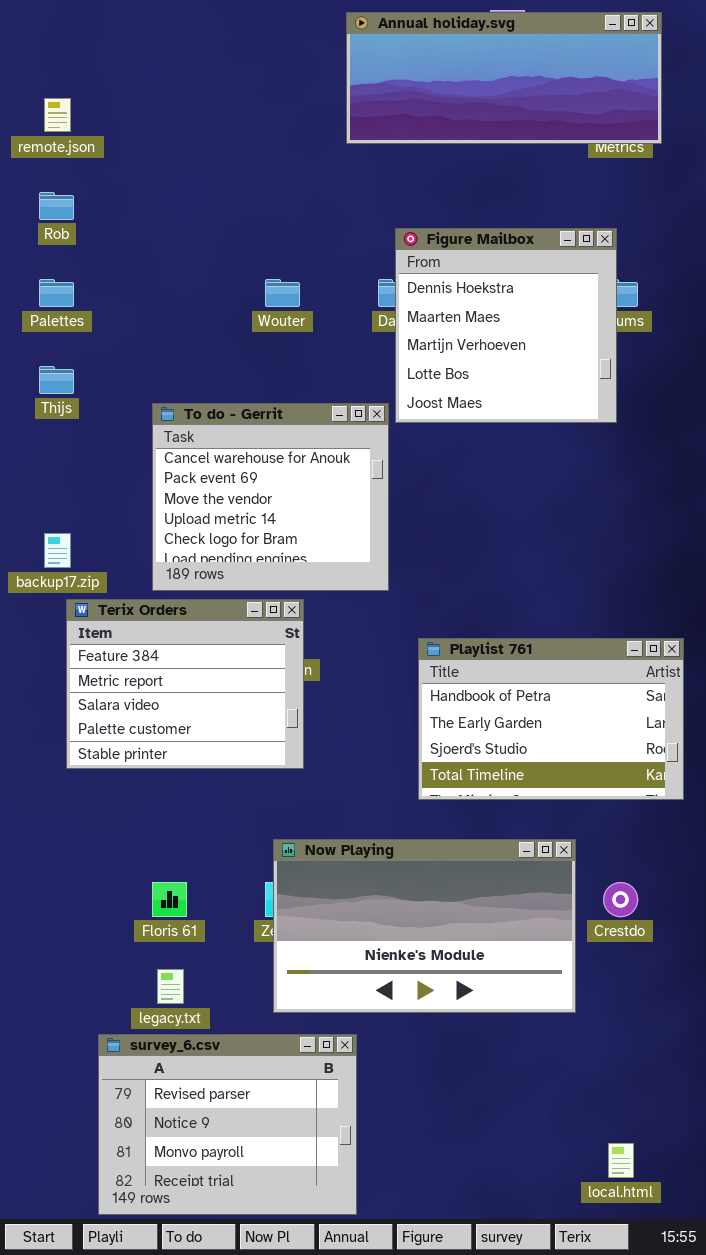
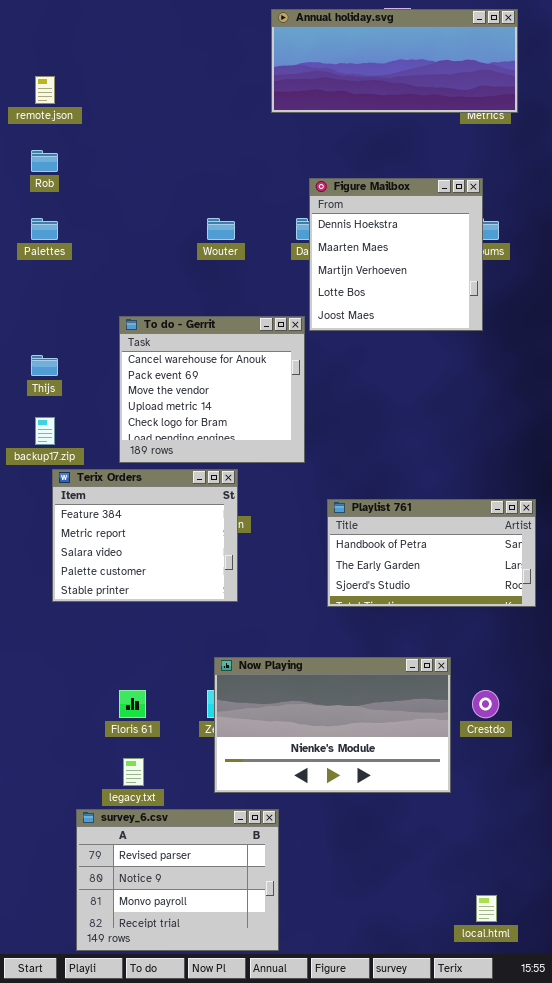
Thijs: [39,366,74,394] -> [31,355,58,376], moved
Playlist 761: [418,638,684,800] -> [327,499,536,607], resized

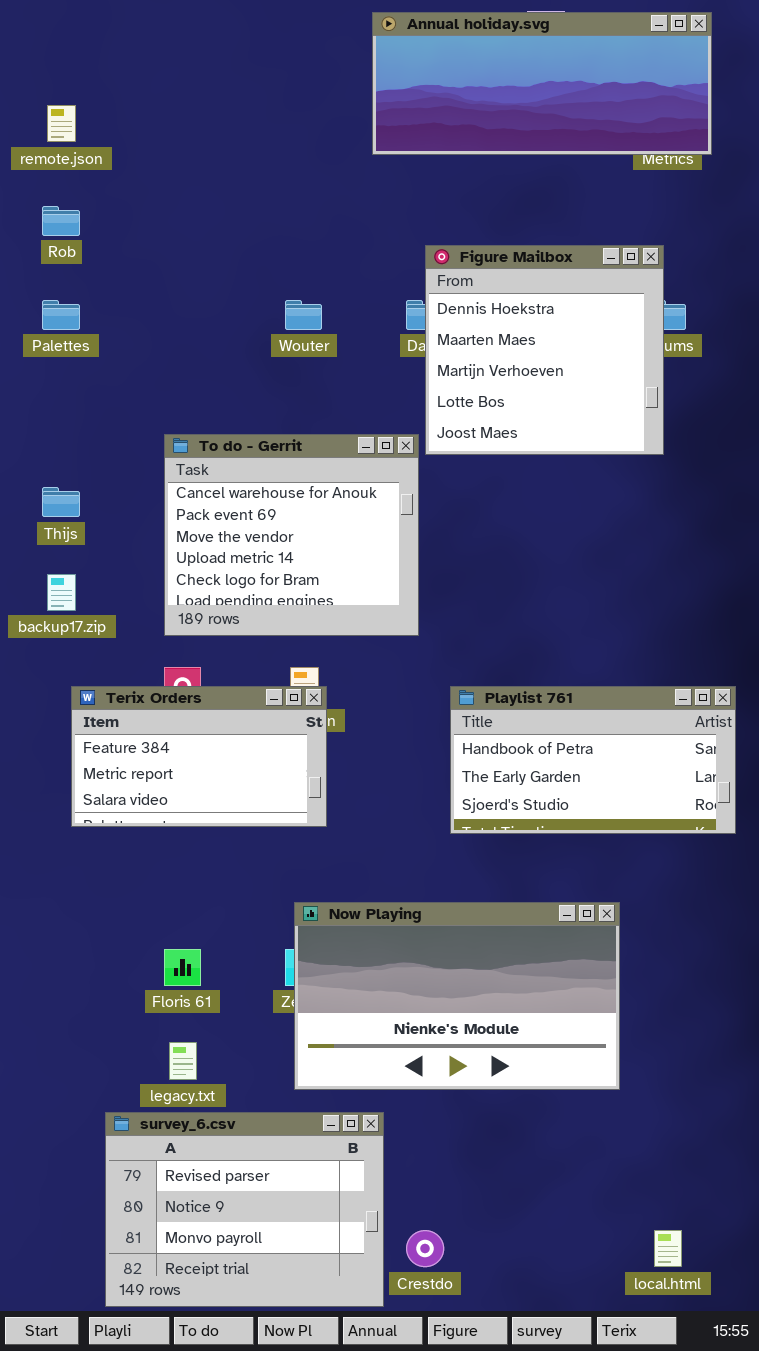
Terix Orders: [52,469,238,602] -> [71,686,327,827], resized
Crestdo: [472,690,499,718] -> [406,1230,444,1267], moved

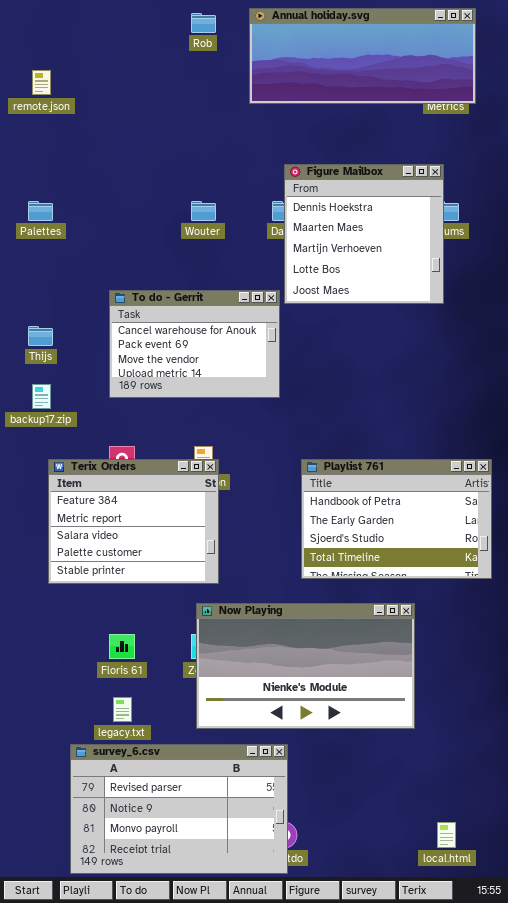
Rob: [42,206,80,236] -> [191,13,216,33], moved
To do - Gerrit: [164,434,419,636] -> [109,290,280,398], resized
Terix Orders: [71,686,327,827] -> [48,459,219,584], resized
Playlist 761: [450,686,736,834] -> [301,459,492,579], resized
survey_6.csv: [105,1112,384,1307] -> [70,744,288,874], resized

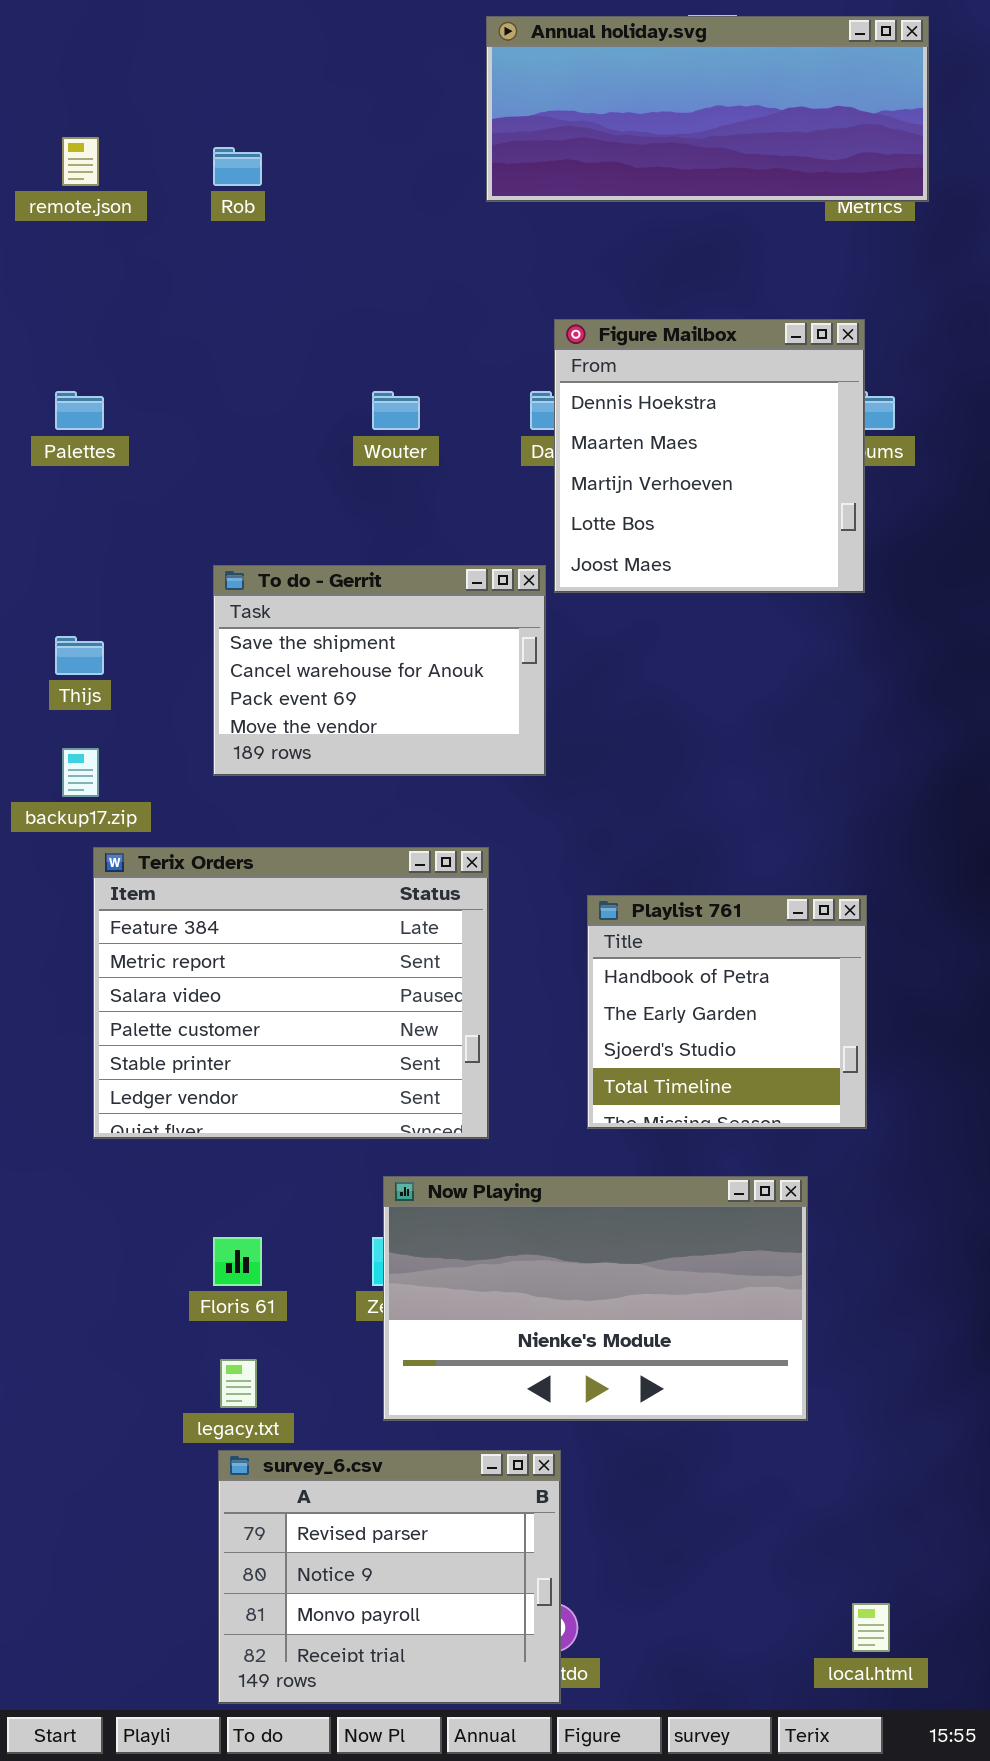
Rob: [191,13,216,33] -> [213,147,262,186], moved
To do - Gerrit: [109,290,280,398] -> [213,565,546,776], scrolled up 1 row
Terix Orders: [48,459,219,584] -> [93,847,489,1139], resized
Playlist 761: [301,459,492,579] -> [587,895,867,1129], resized
survey_6.csv: [70,744,288,874] -> [218,1450,561,1704], resized

